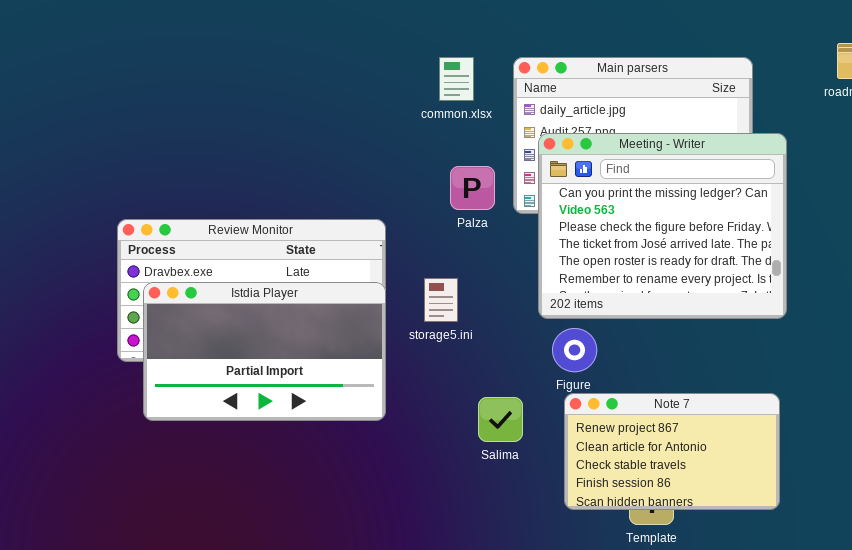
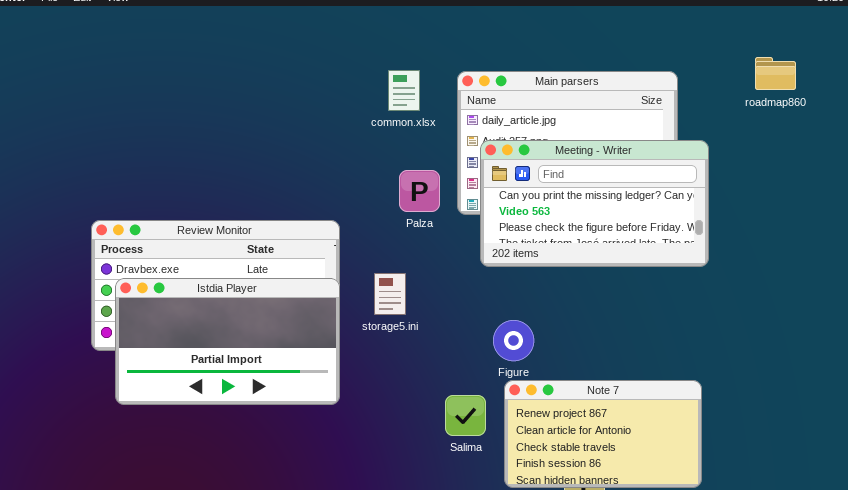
Meeting - Writer: [538,133,787,319] -> [480,140,709,267], resized
Salima: [478,397,523,442] -> [445,395,486,436], moved

